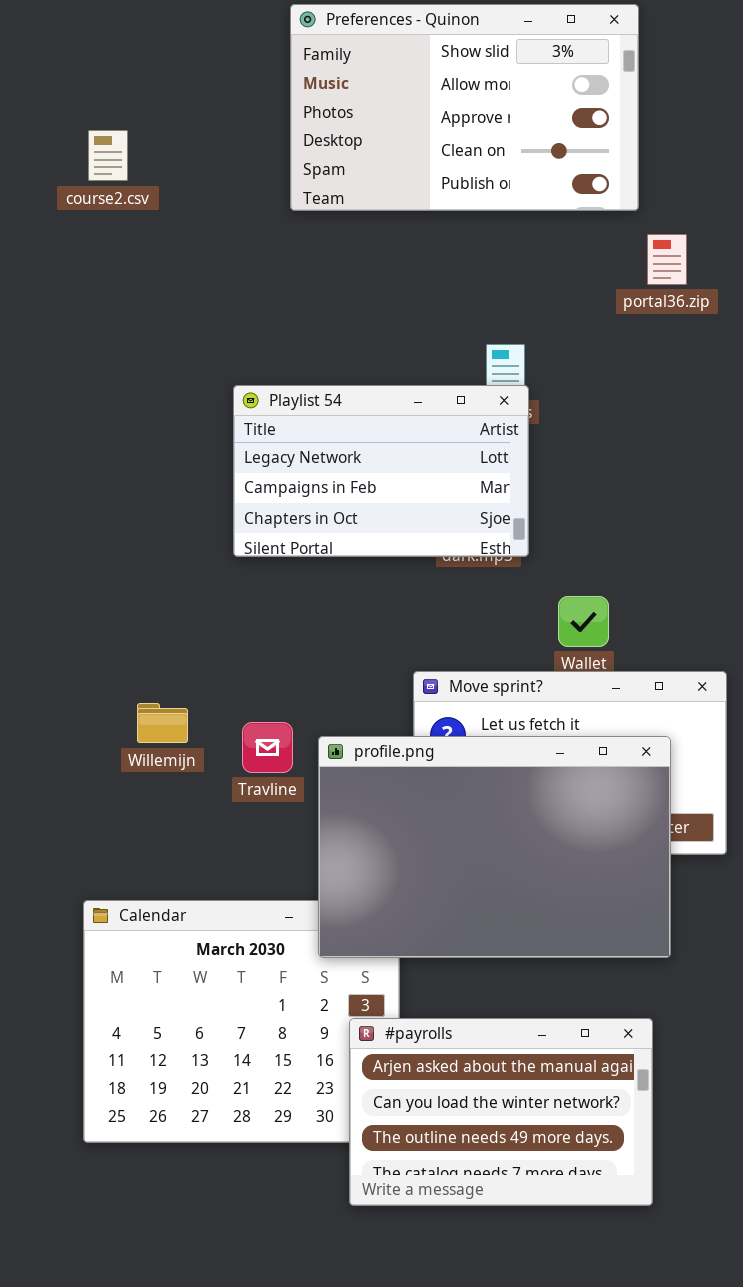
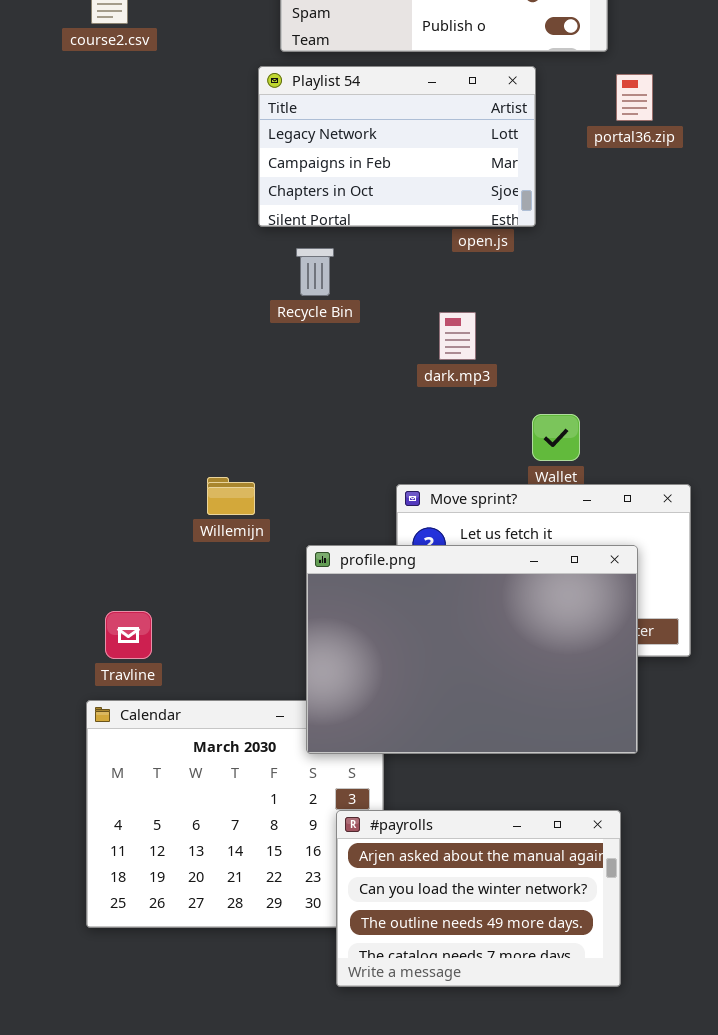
Playlist 54: [233,385,529,557] -> [258,66,536,227], moved
Willemijn: [137,703,188,743] -> [207,477,255,515], moved
Travline: [242,722,293,773] -> [105,611,152,659], moved

